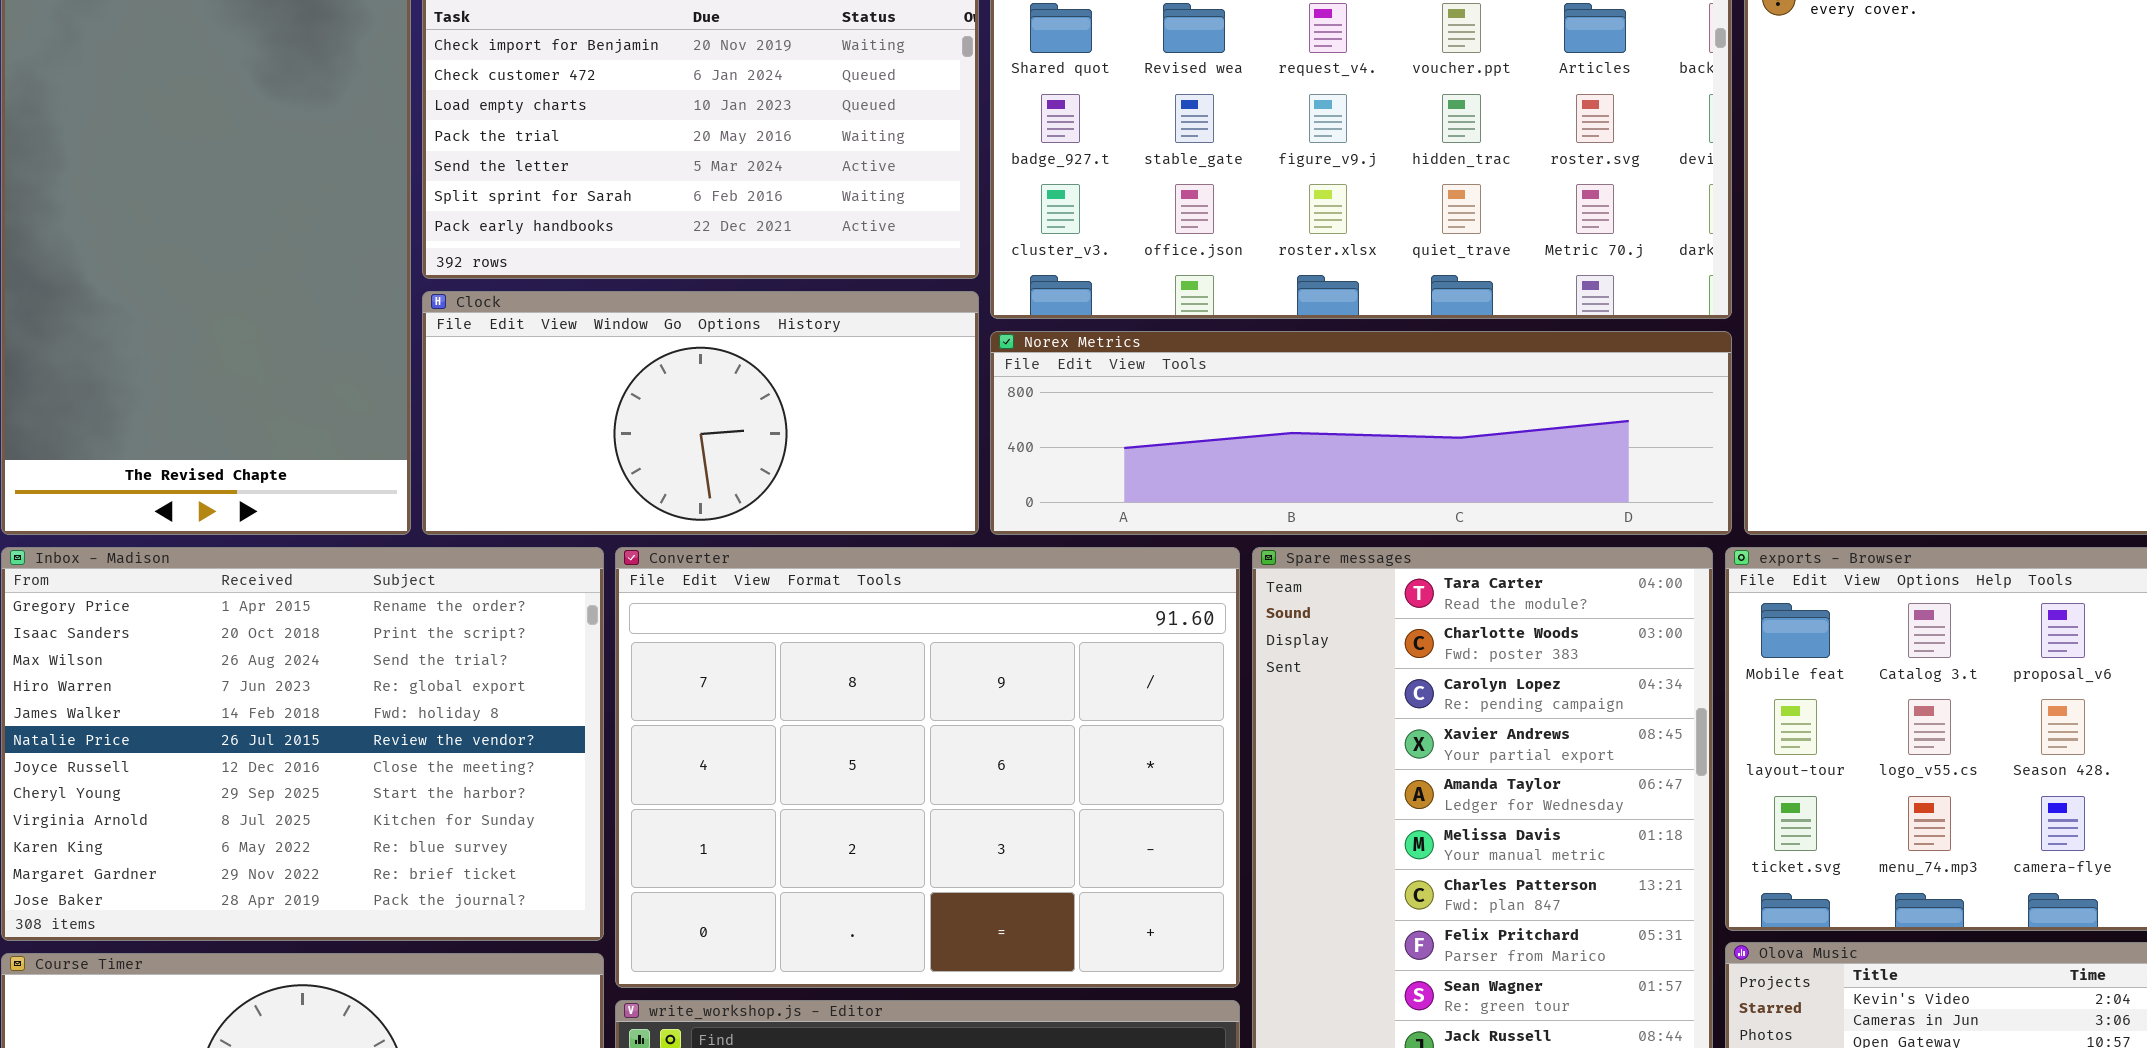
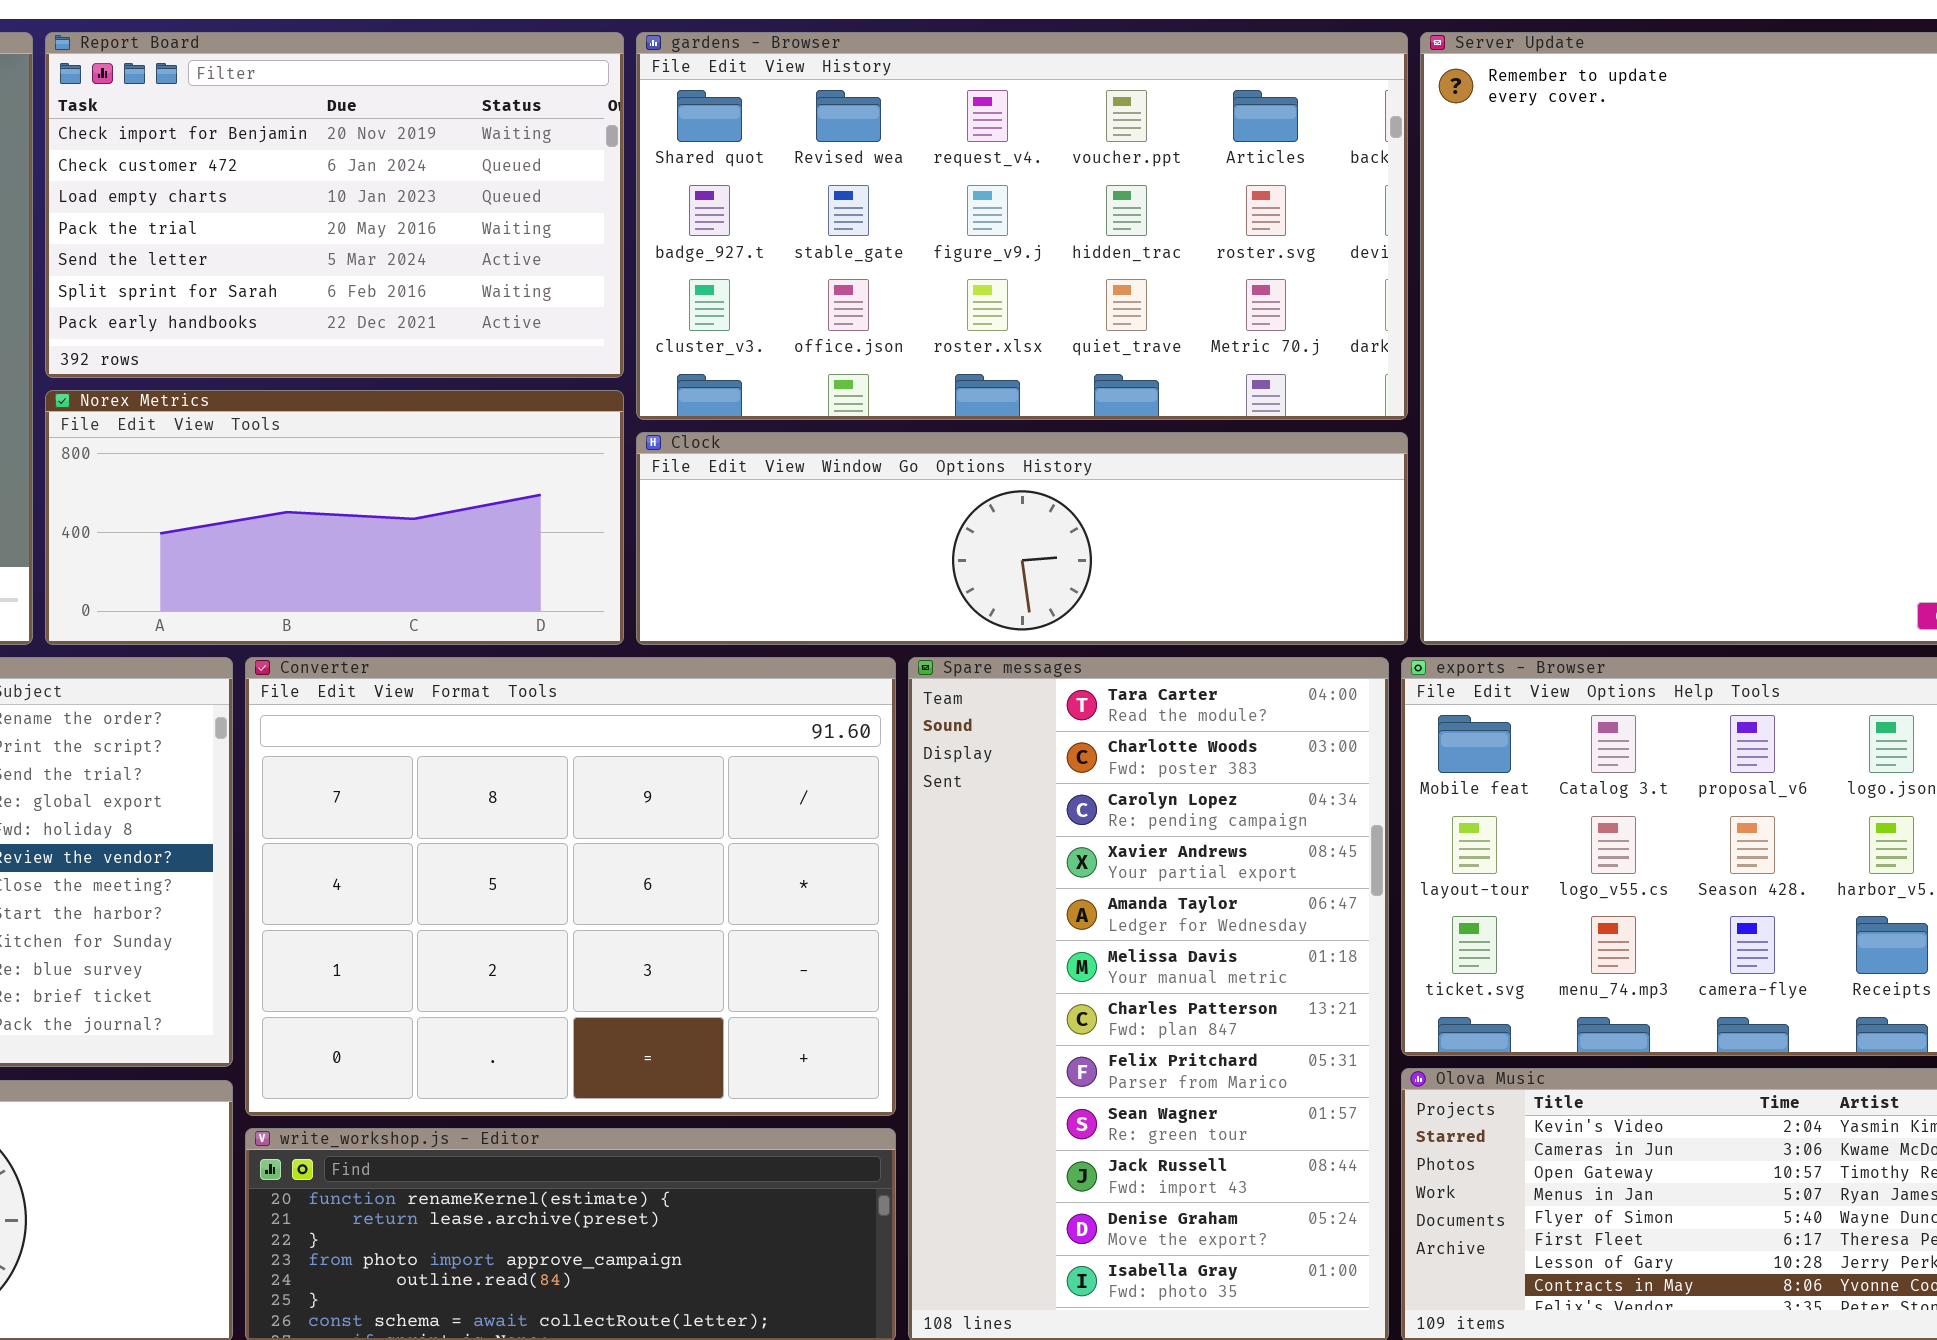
Clock: [422,291,979,535] -> [636,432,1408,645], moved, resized
Norex Metrics: [990,331,1732,535] -> [45,390,624,645], moved, resized

